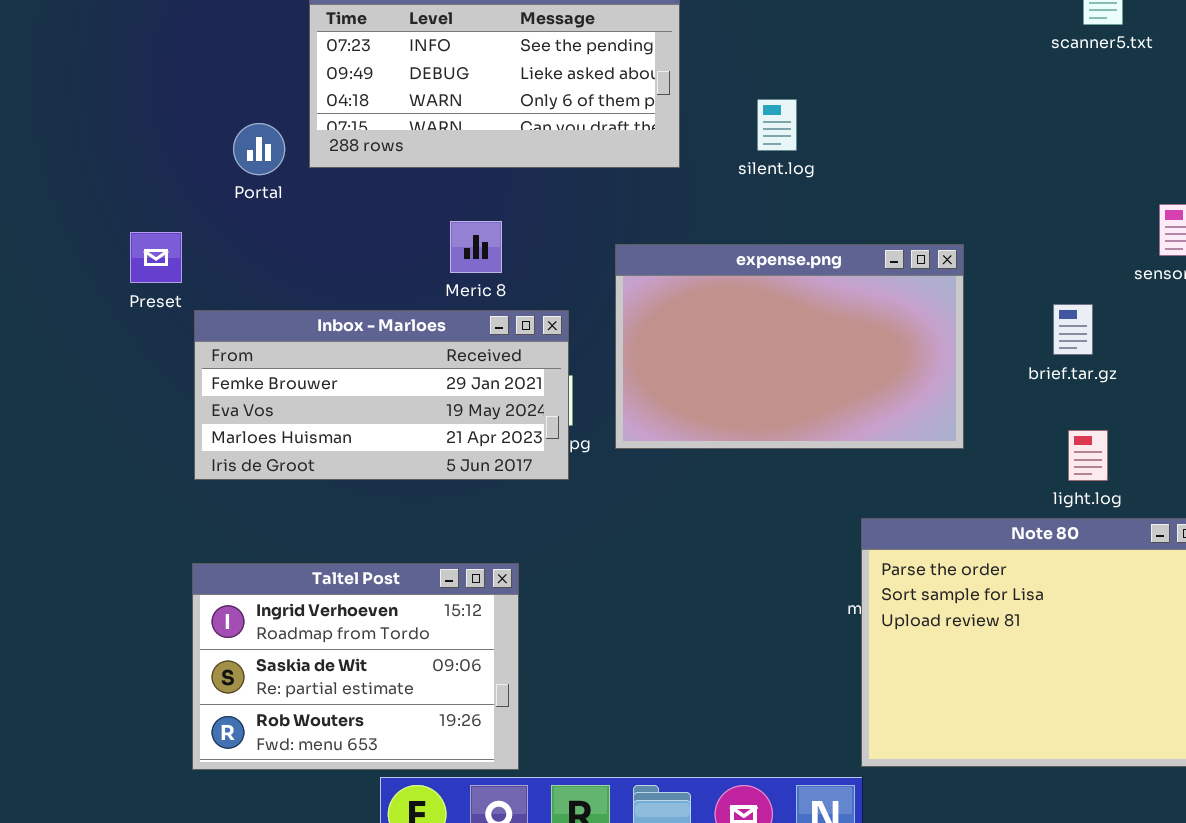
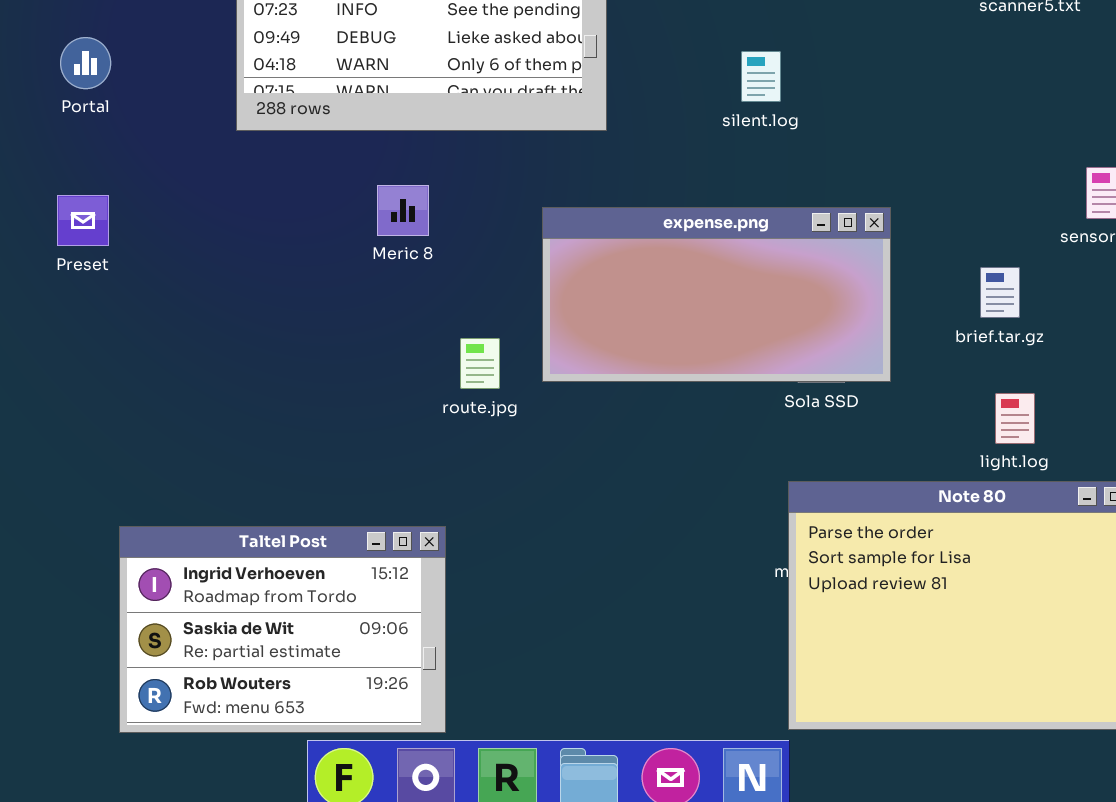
silent.log: [757,99,797,151] -> [741,51,781,102], moved
Portal: [233,123,285,175] -> [60,37,111,89], moved
expense.png: [615,244,964,449] -> [542,207,891,382], resized
Inbox - Marloes: [194,310,569,480] -> none, closed

